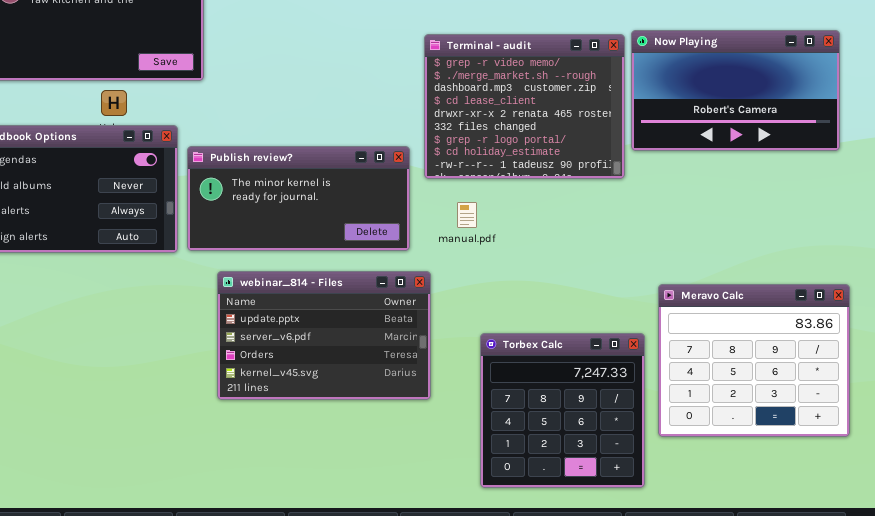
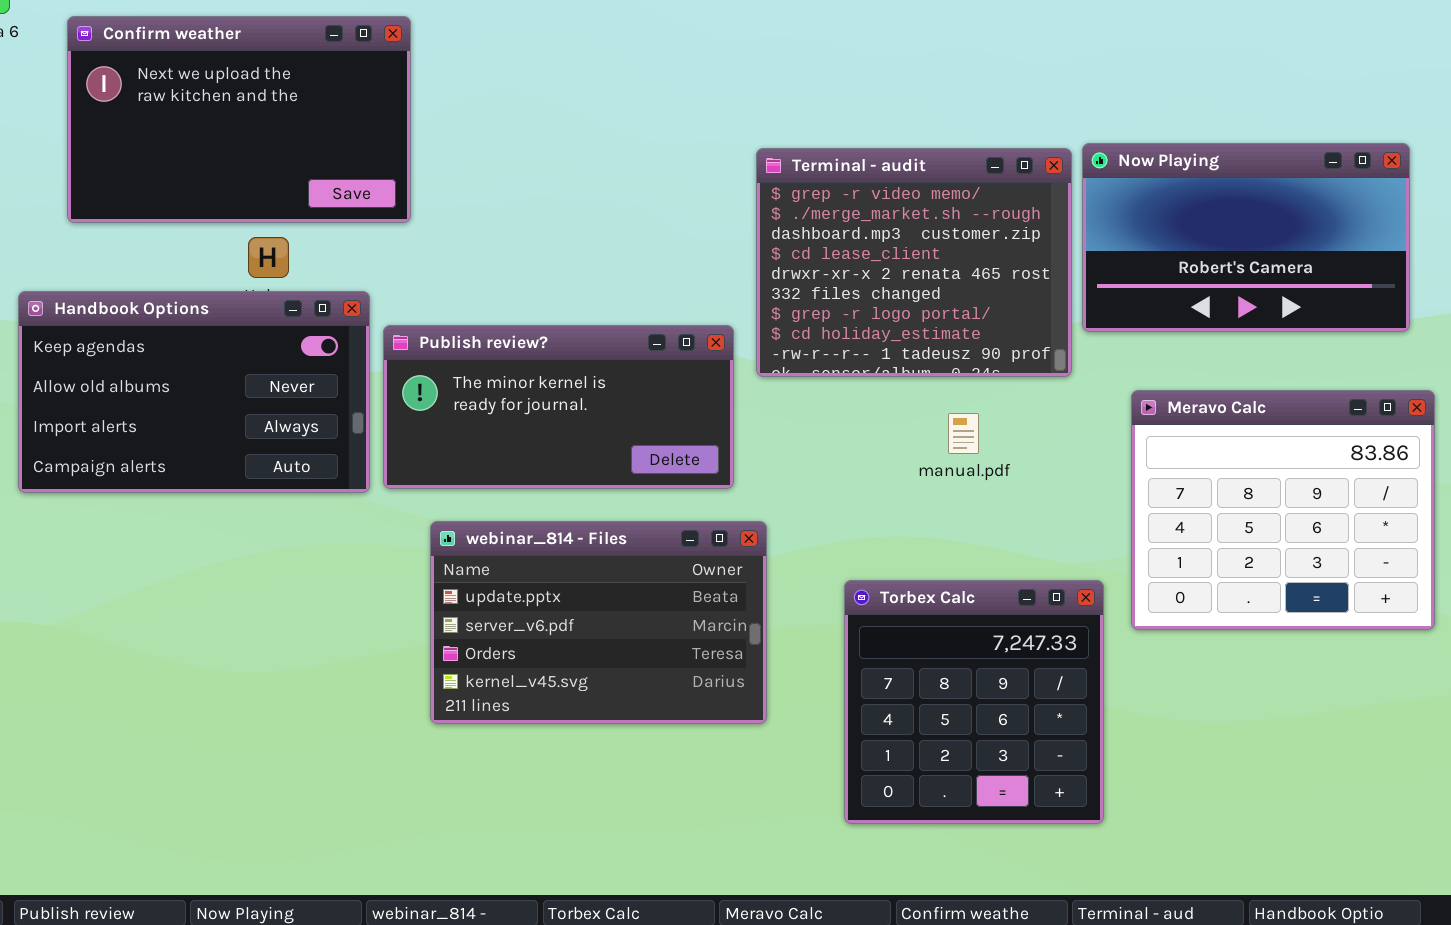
manual.pdf: [457,202,477,228] -> [948,413,979,454], moved
Meravo Calc: [658,284,850,437] -> [1131,390,1435,630], moved
Torbex Calc: [480,333,645,488] -> [844,580,1104,824], moved

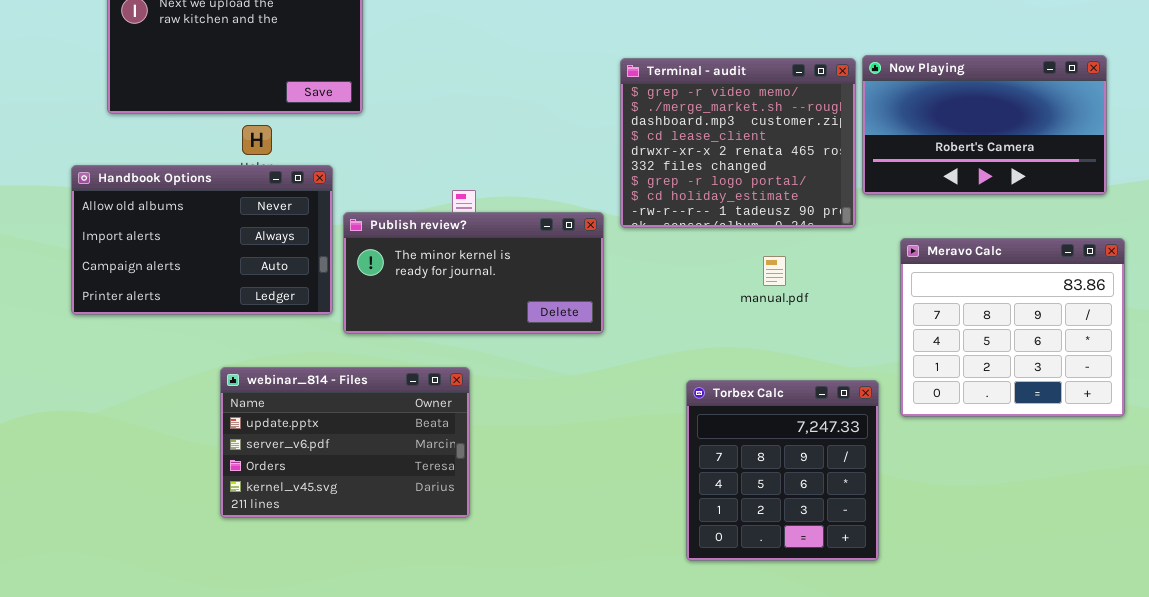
Handbook Options: [18,291,370,493] -> [71,165,333,315], scrolled down 1 row
Publish review?: [383,325,734,489] -> [343,212,604,334], moved
webinar_814 - Files: [430,521,767,724] -> [220,367,470,518], moved

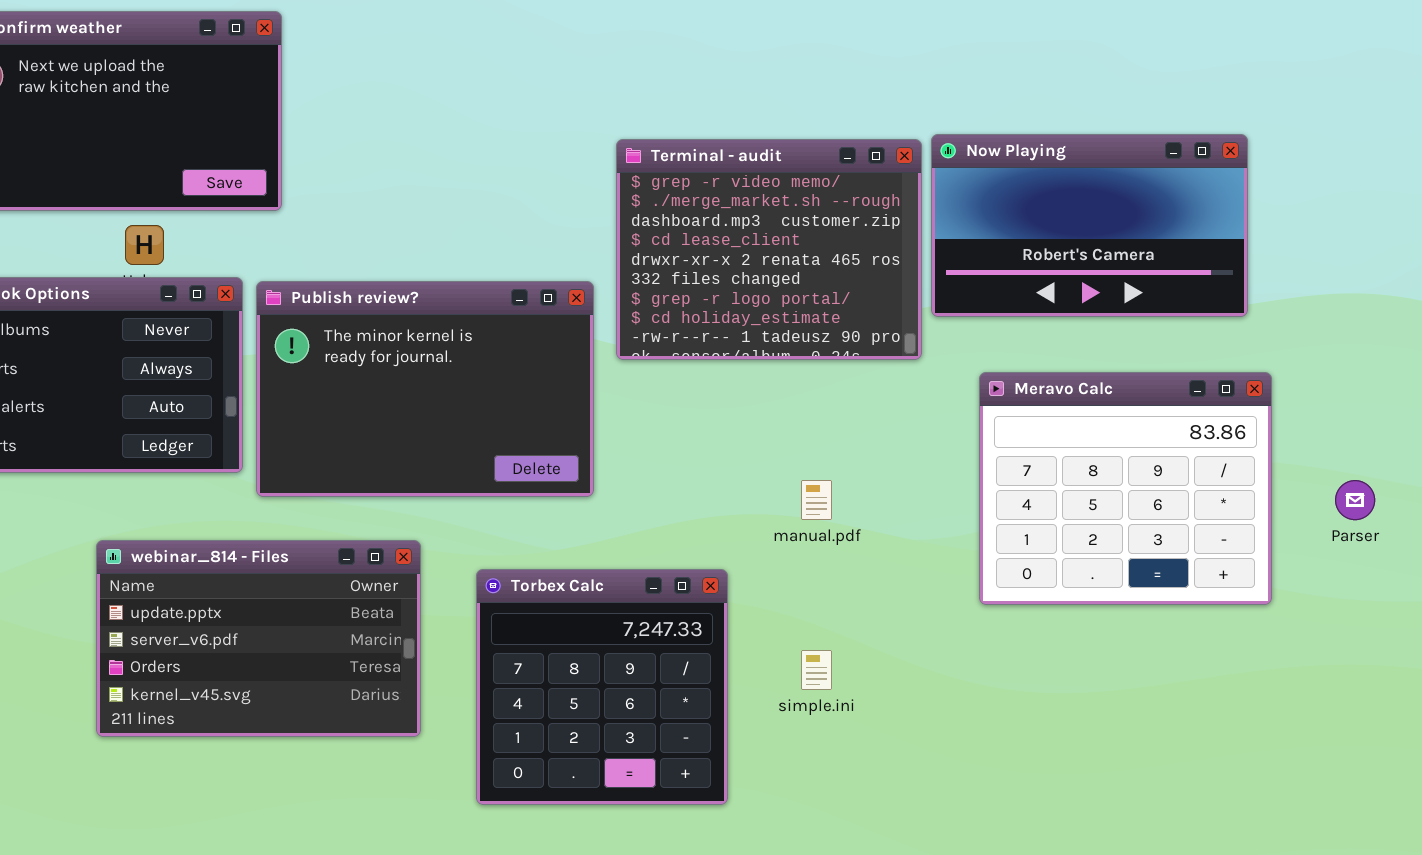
Publish review?: [343,212,604,334] -> [256,281,594,497], resized
manual.pdf: [763,256,786,286] -> [801,480,832,520], moved
Torbex Calc: [686,380,879,561] -> [476,569,728,805], moved

